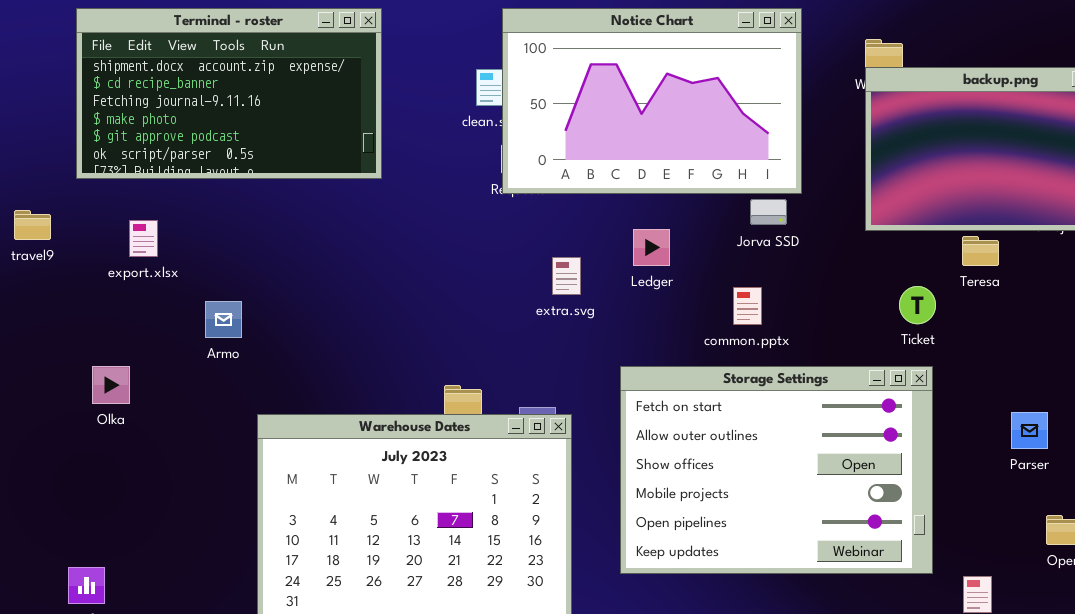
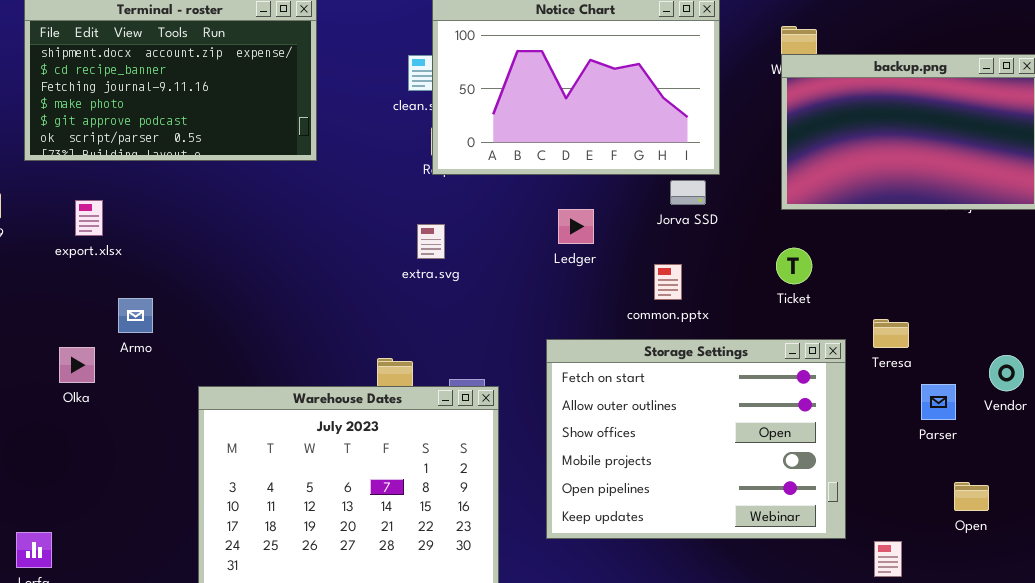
Teresa: [962,236,999,266] -> [873,319,909,348], moved
extra.svg: [552,257,581,295] -> [417,224,445,259], moved
Ticket: [899,286,936,324] -> [776,248,812,284], moved
Armo: [205,301,242,338] -> [118,298,153,333], moved
Olka: [92,366,130,404] -> [59,347,95,383], moved

